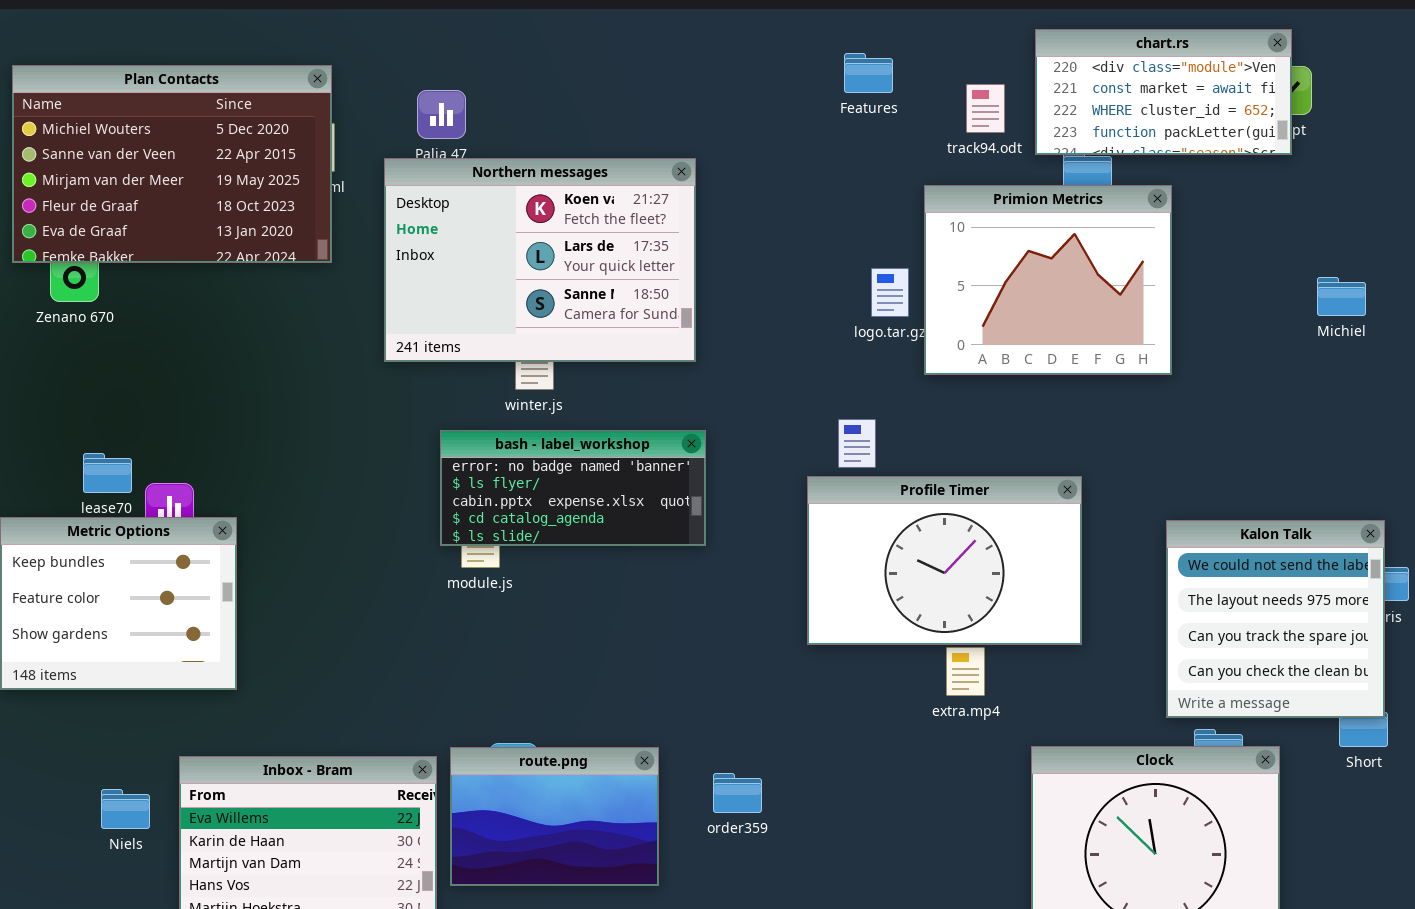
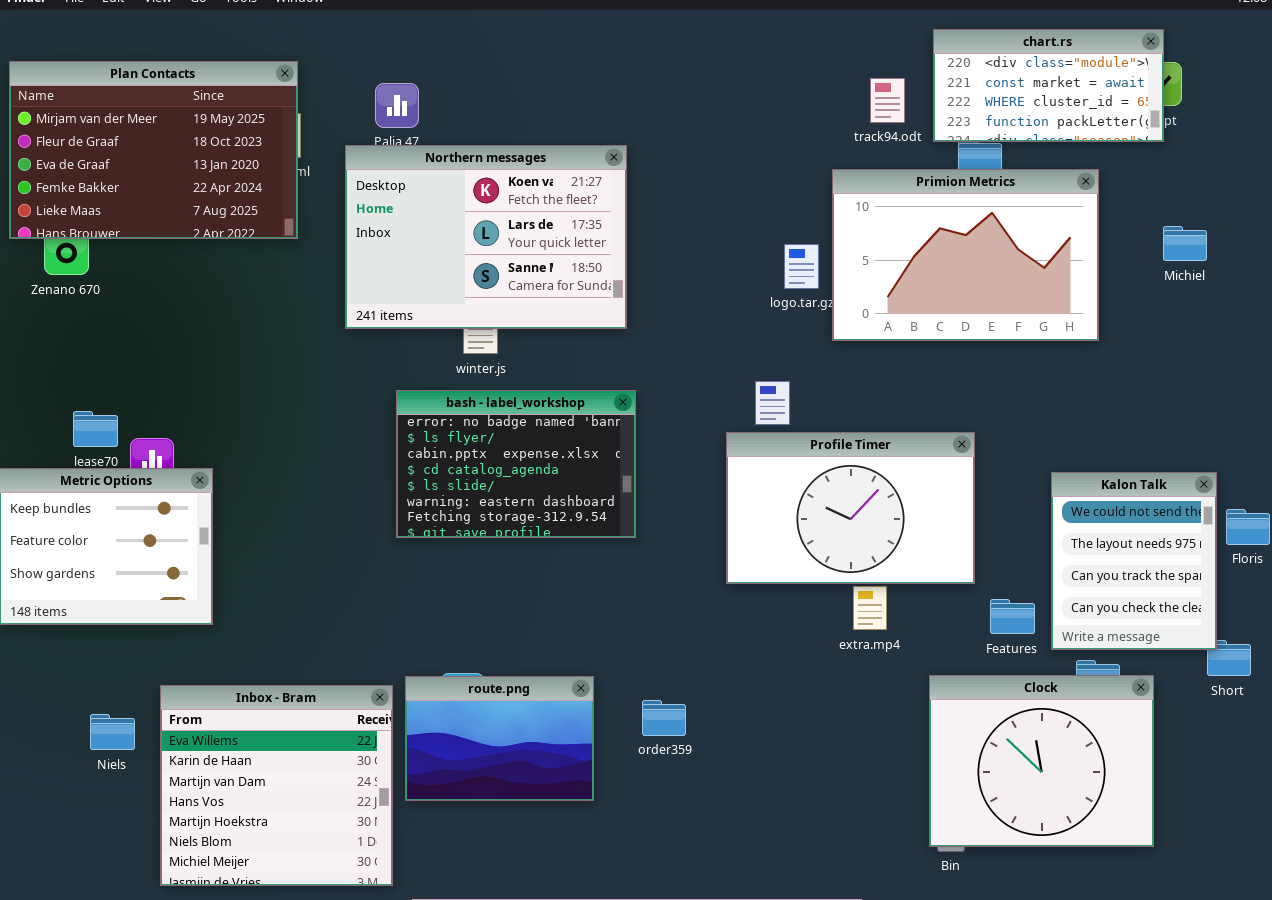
Features: [844,53,893,93] -> [990,599,1035,634], moved
Plan Contacts: [12,65,332,263] -> [9,61,298,239], scrolled down 2 rows
Primion Metrics: [924,185,1172,375] -> [832,169,1099,341], resized
Michiel: [1317,277,1366,316] -> [1163,226,1207,261], moved
bash - label_workshop: [440,430,706,546] -> [396,390,636,538], resized
Kalon Talk: [1166,520,1385,718] -> [1051,472,1217,650], resized

